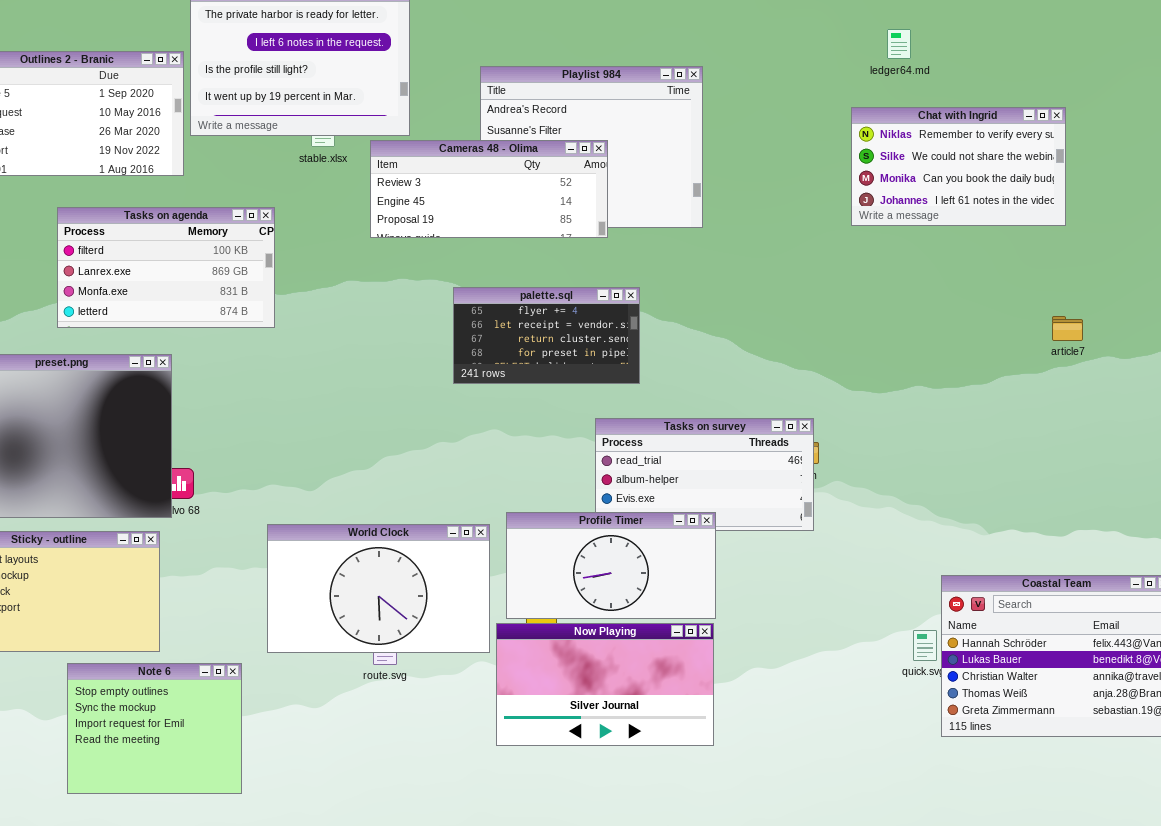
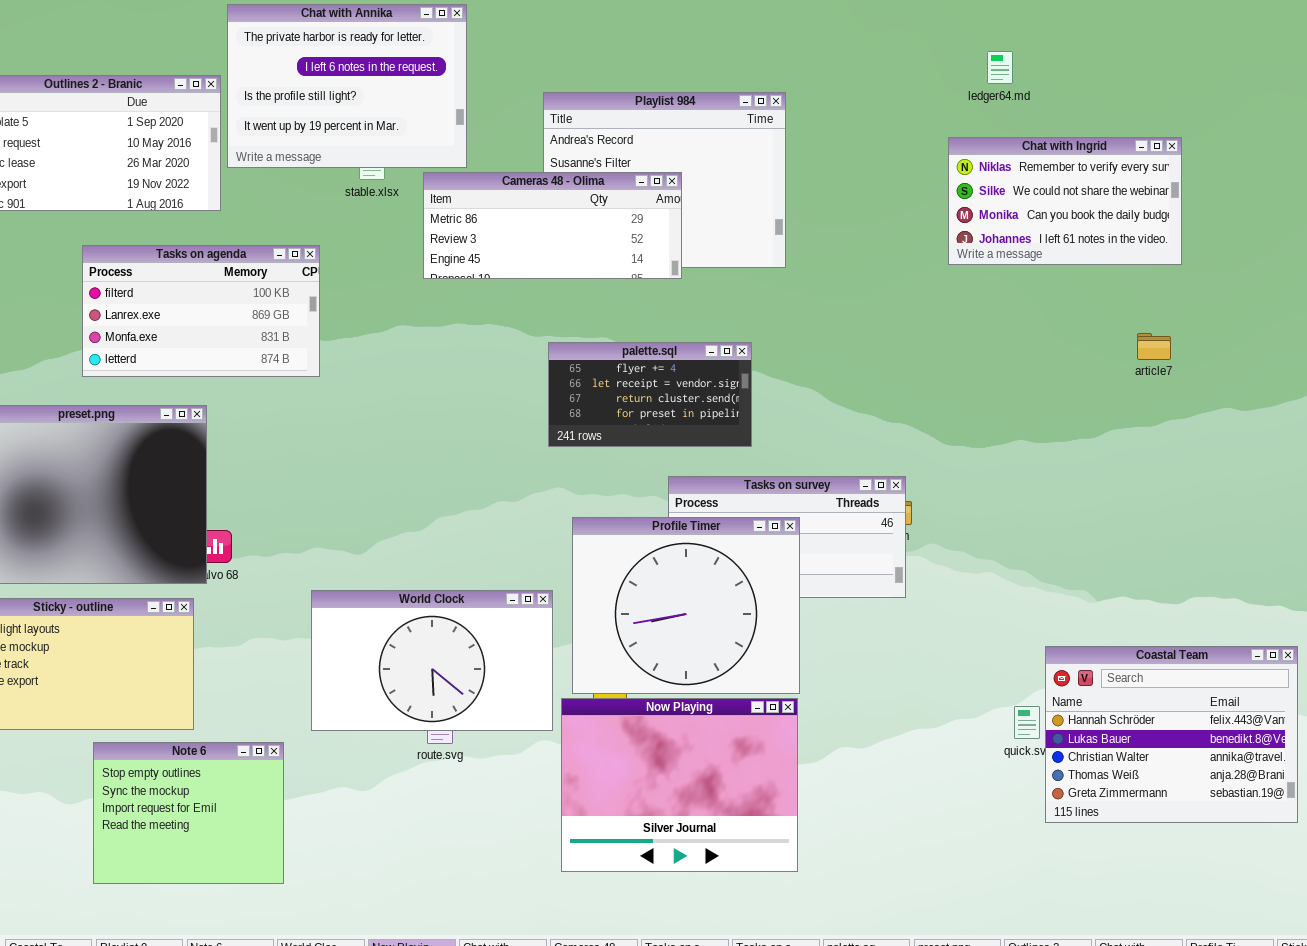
Cameras 48 - Olima: [370,140,608,238] -> [423,172,682,279], scrolled up 1 row
palette.sql: [453,287,640,384] -> [548,342,752,447], moved
article7: [1052,316,1083,341] -> [1137,333,1171,360], moved
Profile Timer: [506,512,716,619] -> [572,517,800,694], resized
Now Playing: [496,623,714,746] -> [561,698,798,872], resized

